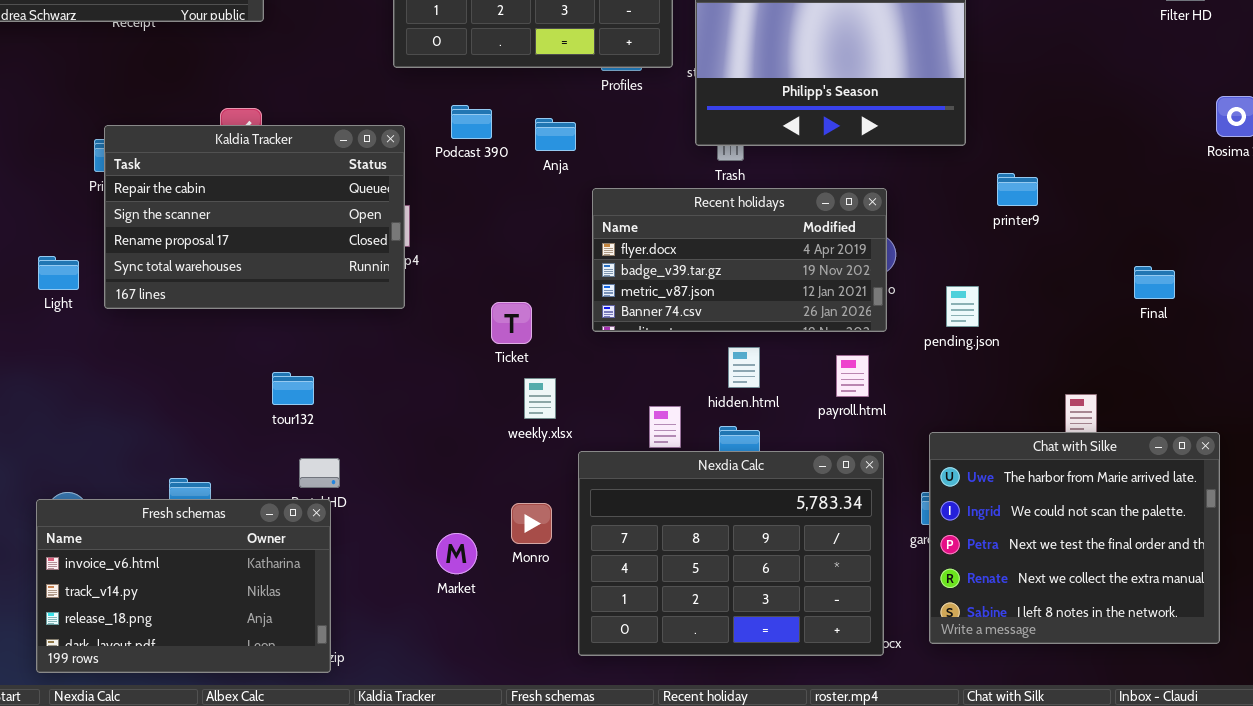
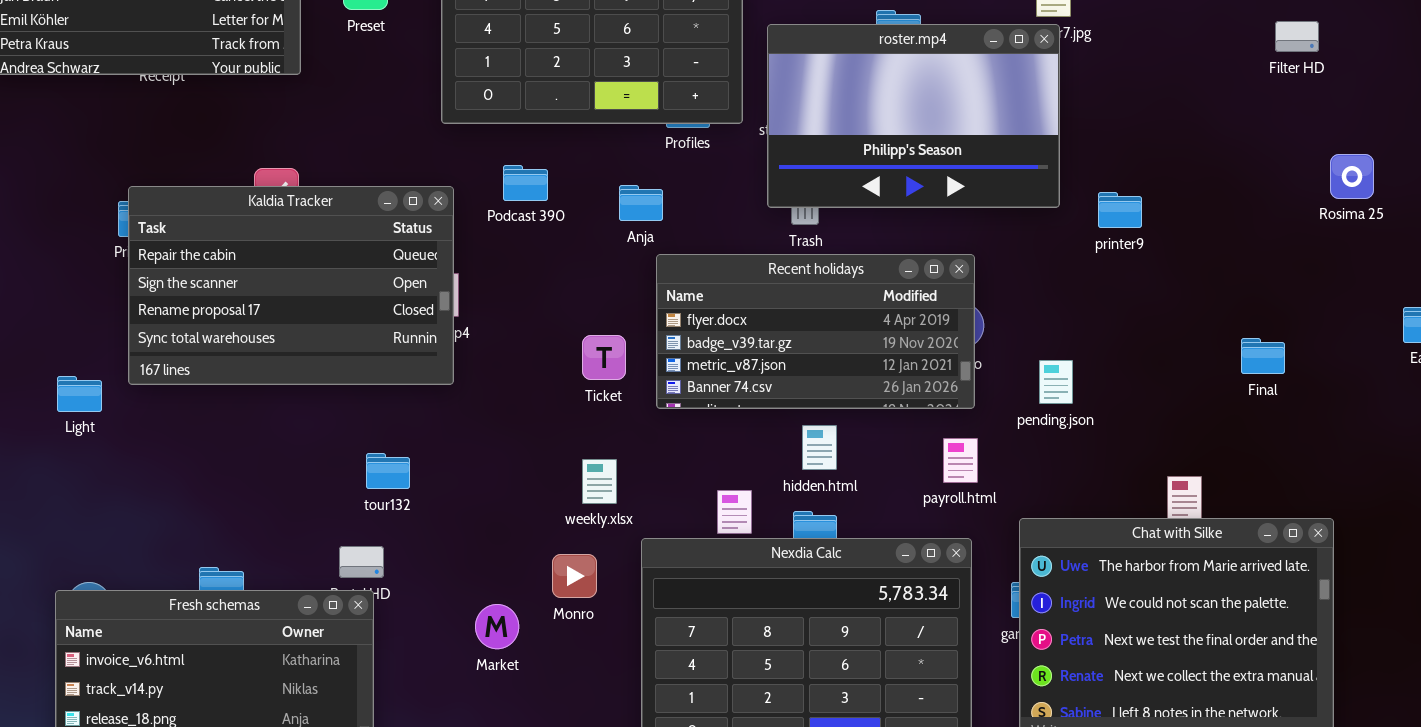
Anja: [535,118,576,151] -> [619,185,663,221], moved
printer9: [997,173,1038,206] -> [1098,192,1142,228], moved
Light: [38,256,79,290] -> [57,376,102,412], moved
Ticket: [491,302,532,344] -> [582,335,626,380], moved
payroll.html: [836,355,869,397] -> [943,438,978,483], moved
tour132: [272,372,314,405] -> [366,453,410,489], moved
Monro: [511,503,552,544] -> [552,554,597,598], moved
Market: [436,533,477,574] -> [475,604,519,649], moved

